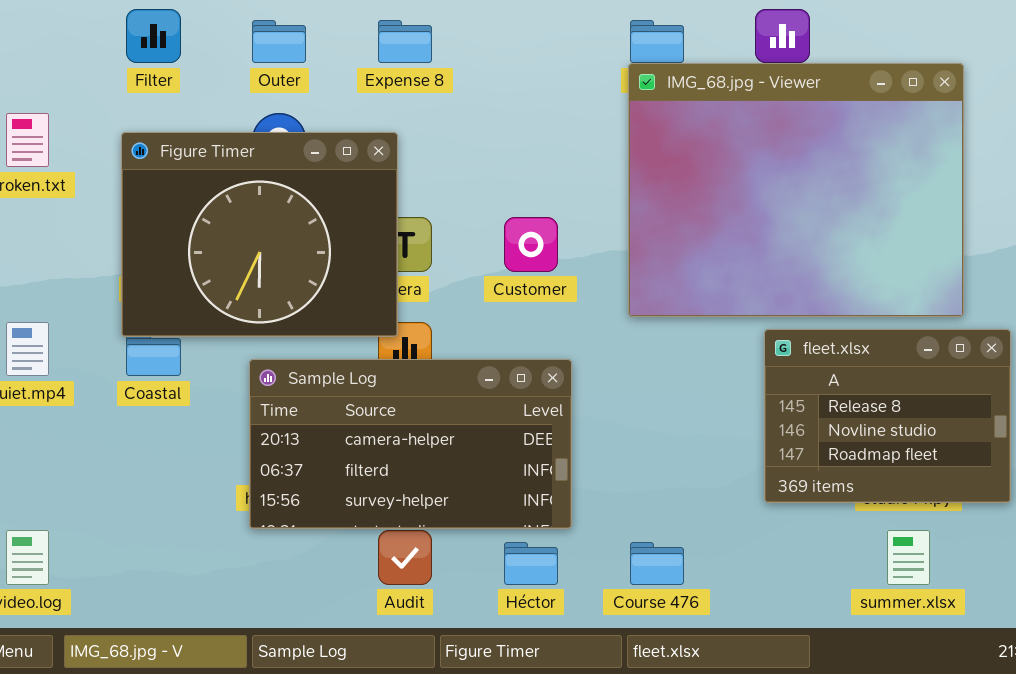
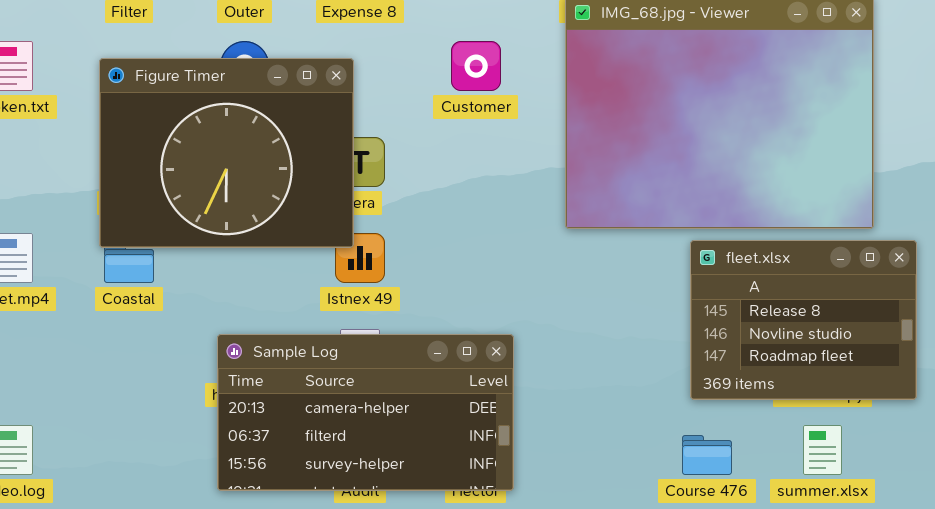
Customer: [504,217,558,272] -> [451,41,501,91], moved
Sample Log: [249,359,572,529] -> [217,334,514,491], moved
Course 476: [630,542,684,585] -> [682,435,732,475], moved

